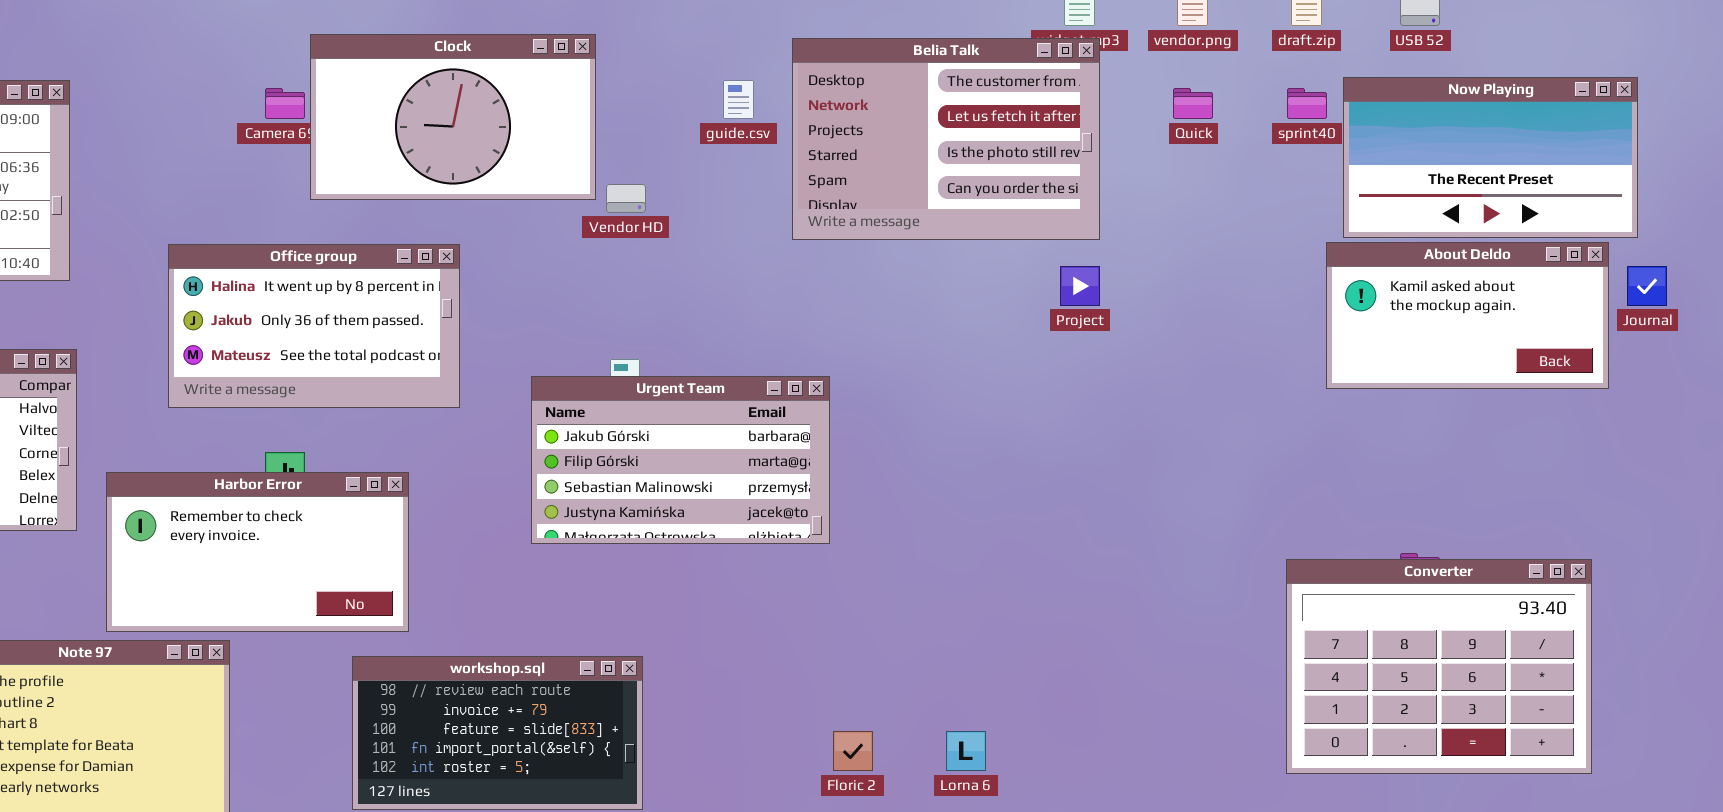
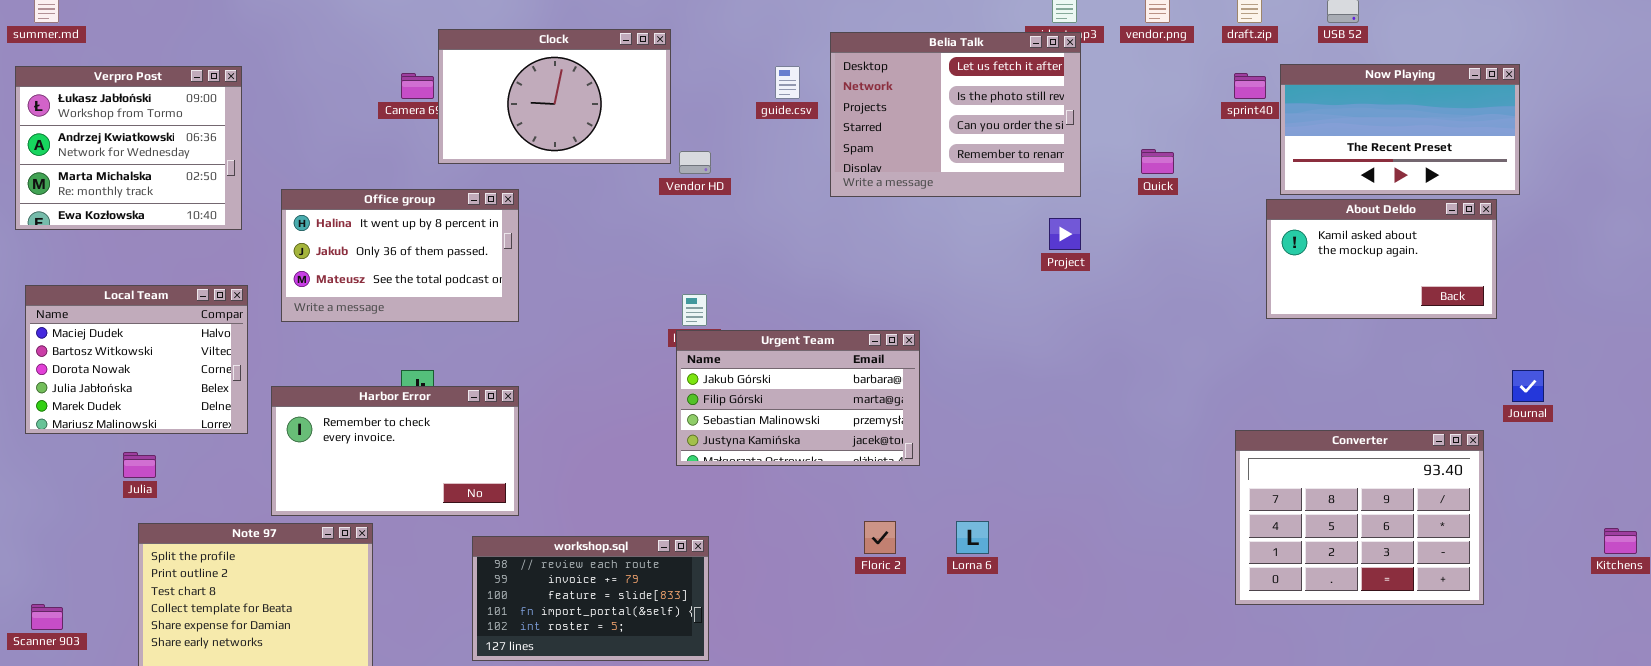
Belia Talk: [792,38,1100,240] -> [830,32,1081,197], scrolled down 1 row
Quick: [1173,88,1213,119] -> [1141,149,1174,174], moved
Office group: [168,244,460,408] -> [281,189,519,322], moved
Journal: [1627,266,1667,306] -> [1512,370,1544,402], moved
Urgent Team: [531,376,830,544] -> [676,330,920,466], moved
Converter: [1286,559,1592,774] -> [1235,430,1484,605], moved
Floric 2: [833,731,873,771] -> [864,521,896,554], moved
Lorna 6: [946,731,986,771] -> [956,521,989,554], moved

